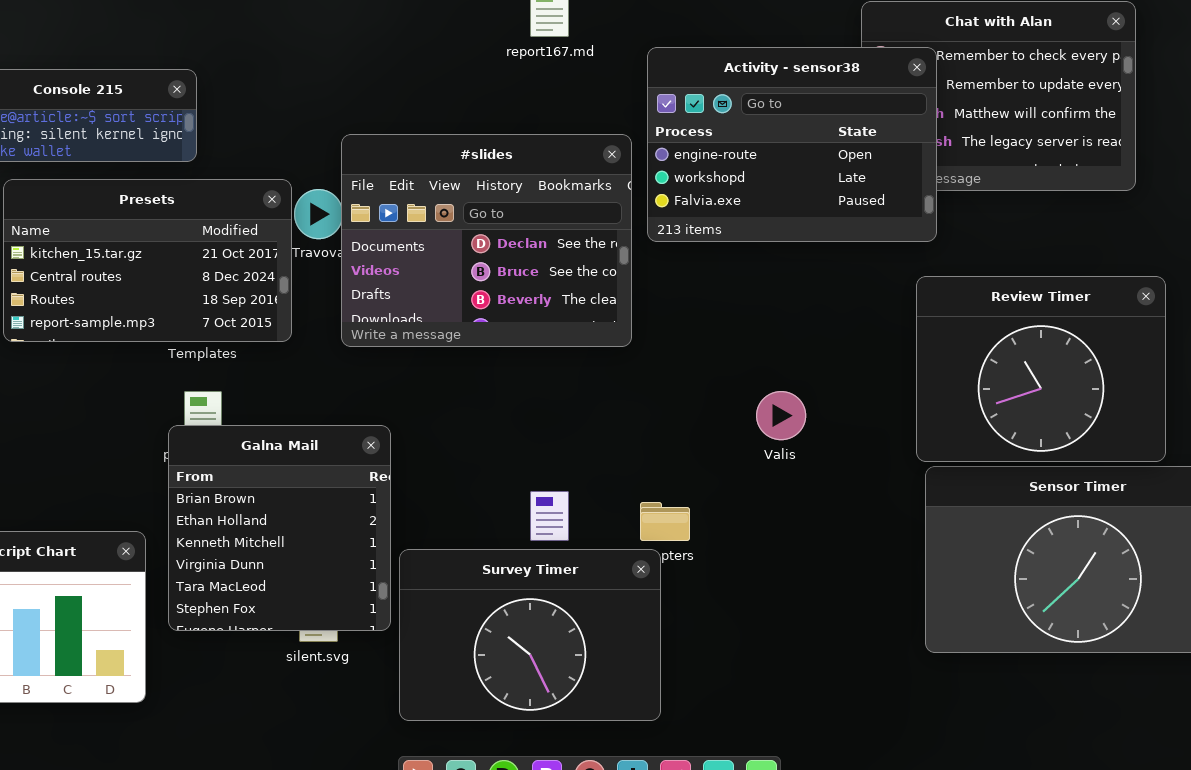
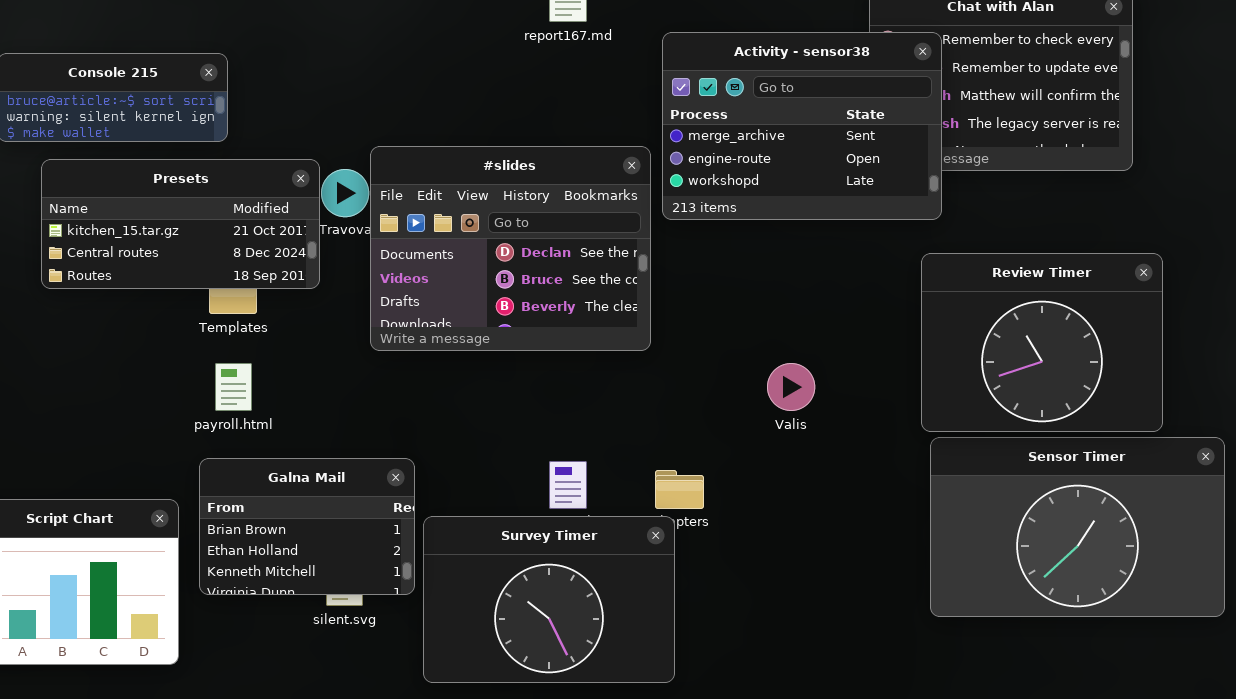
Activity - sensor38: [647,47,937,242] -> [662,32,942,220], scrolled up 1 row
#slides: [341,134,632,347] -> [370,146,651,351], moved
Presets: [3,179,292,342] -> [41,159,320,289], resized
Galna Mail: [168,425,391,631] -> [199,458,415,595], resized

